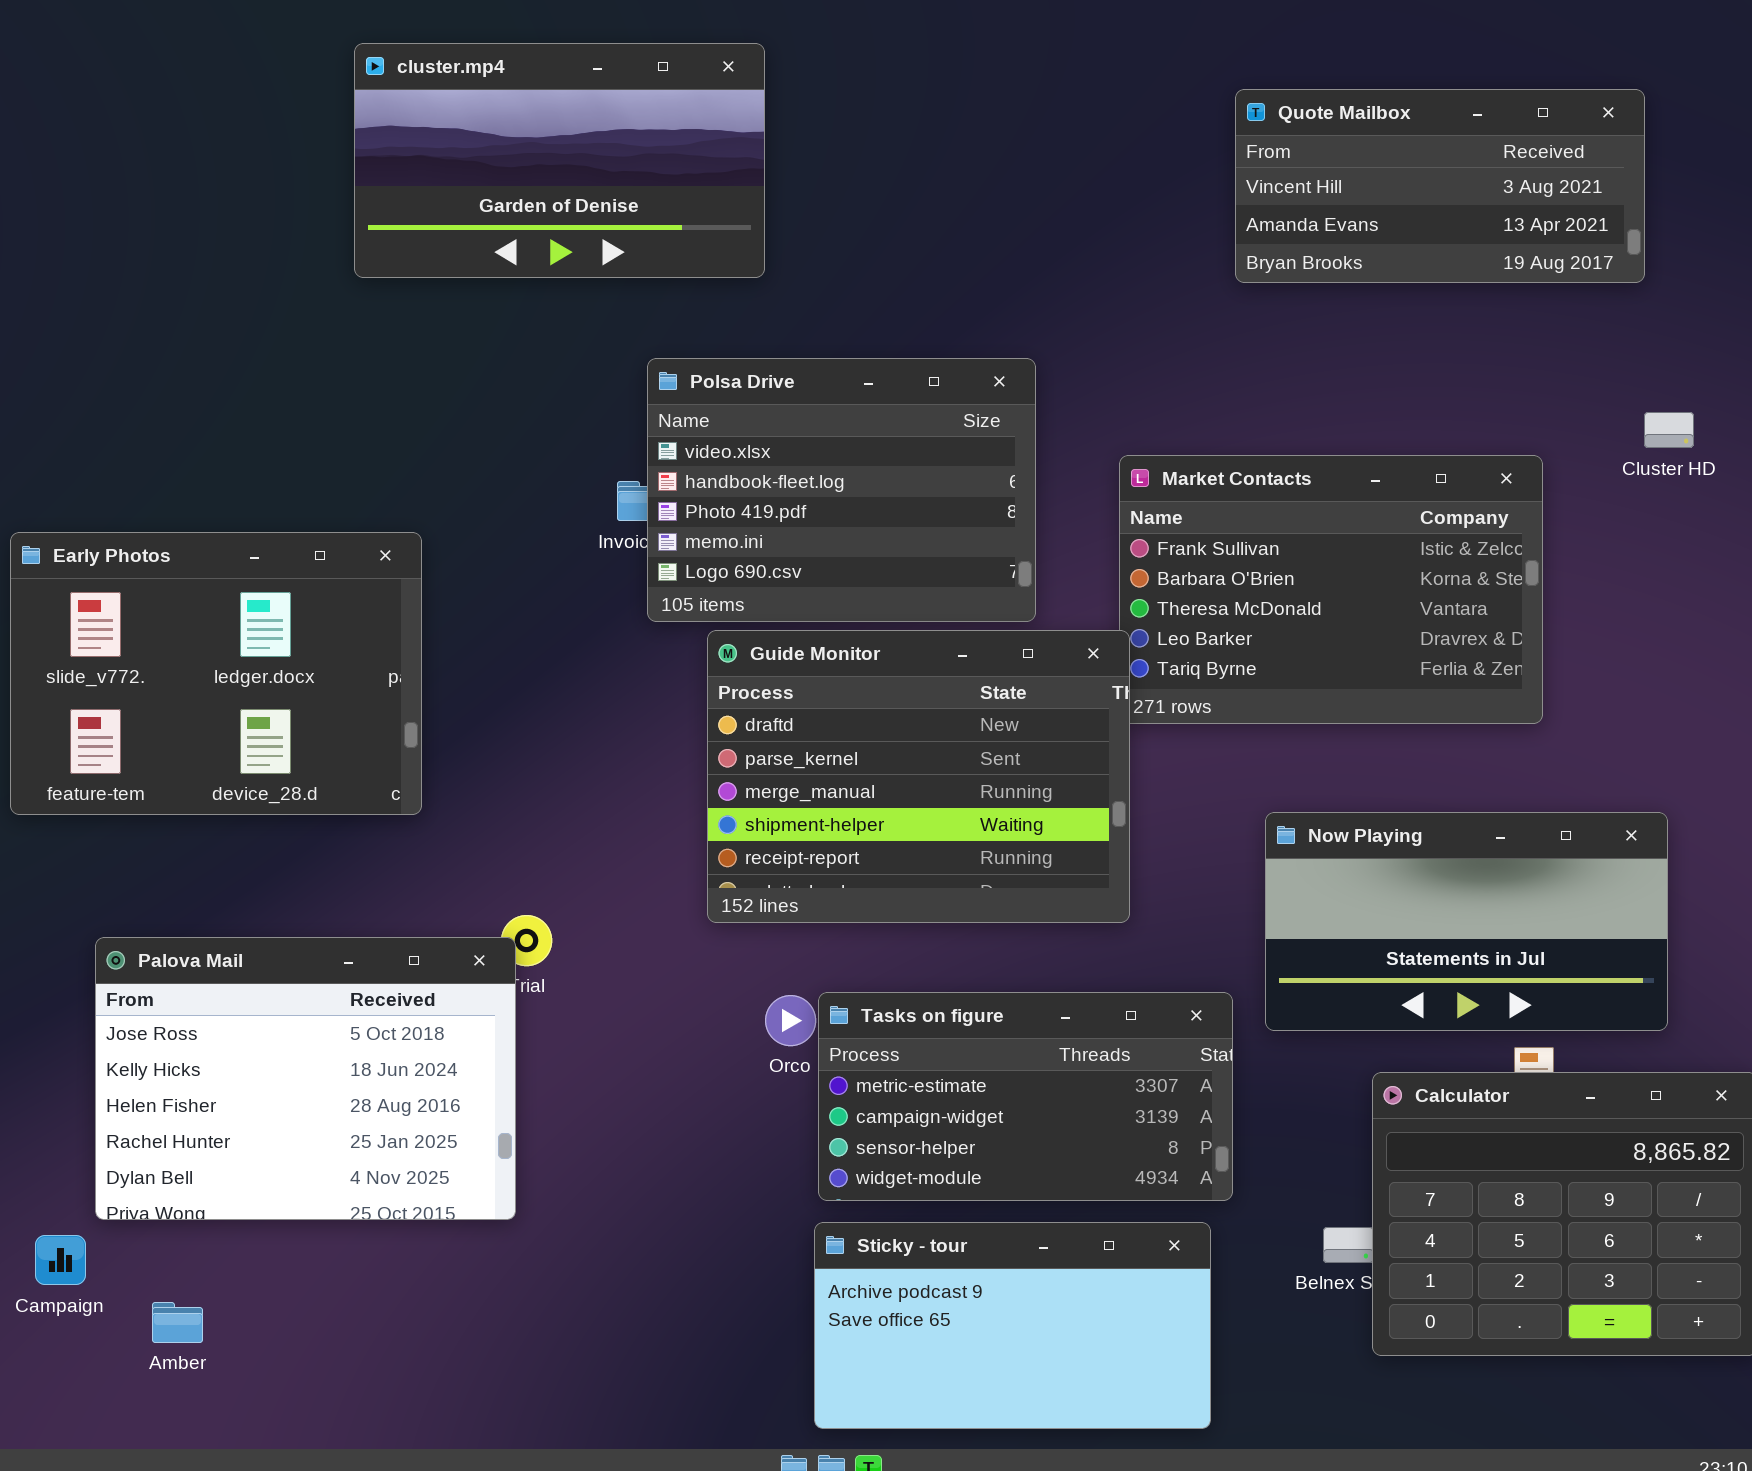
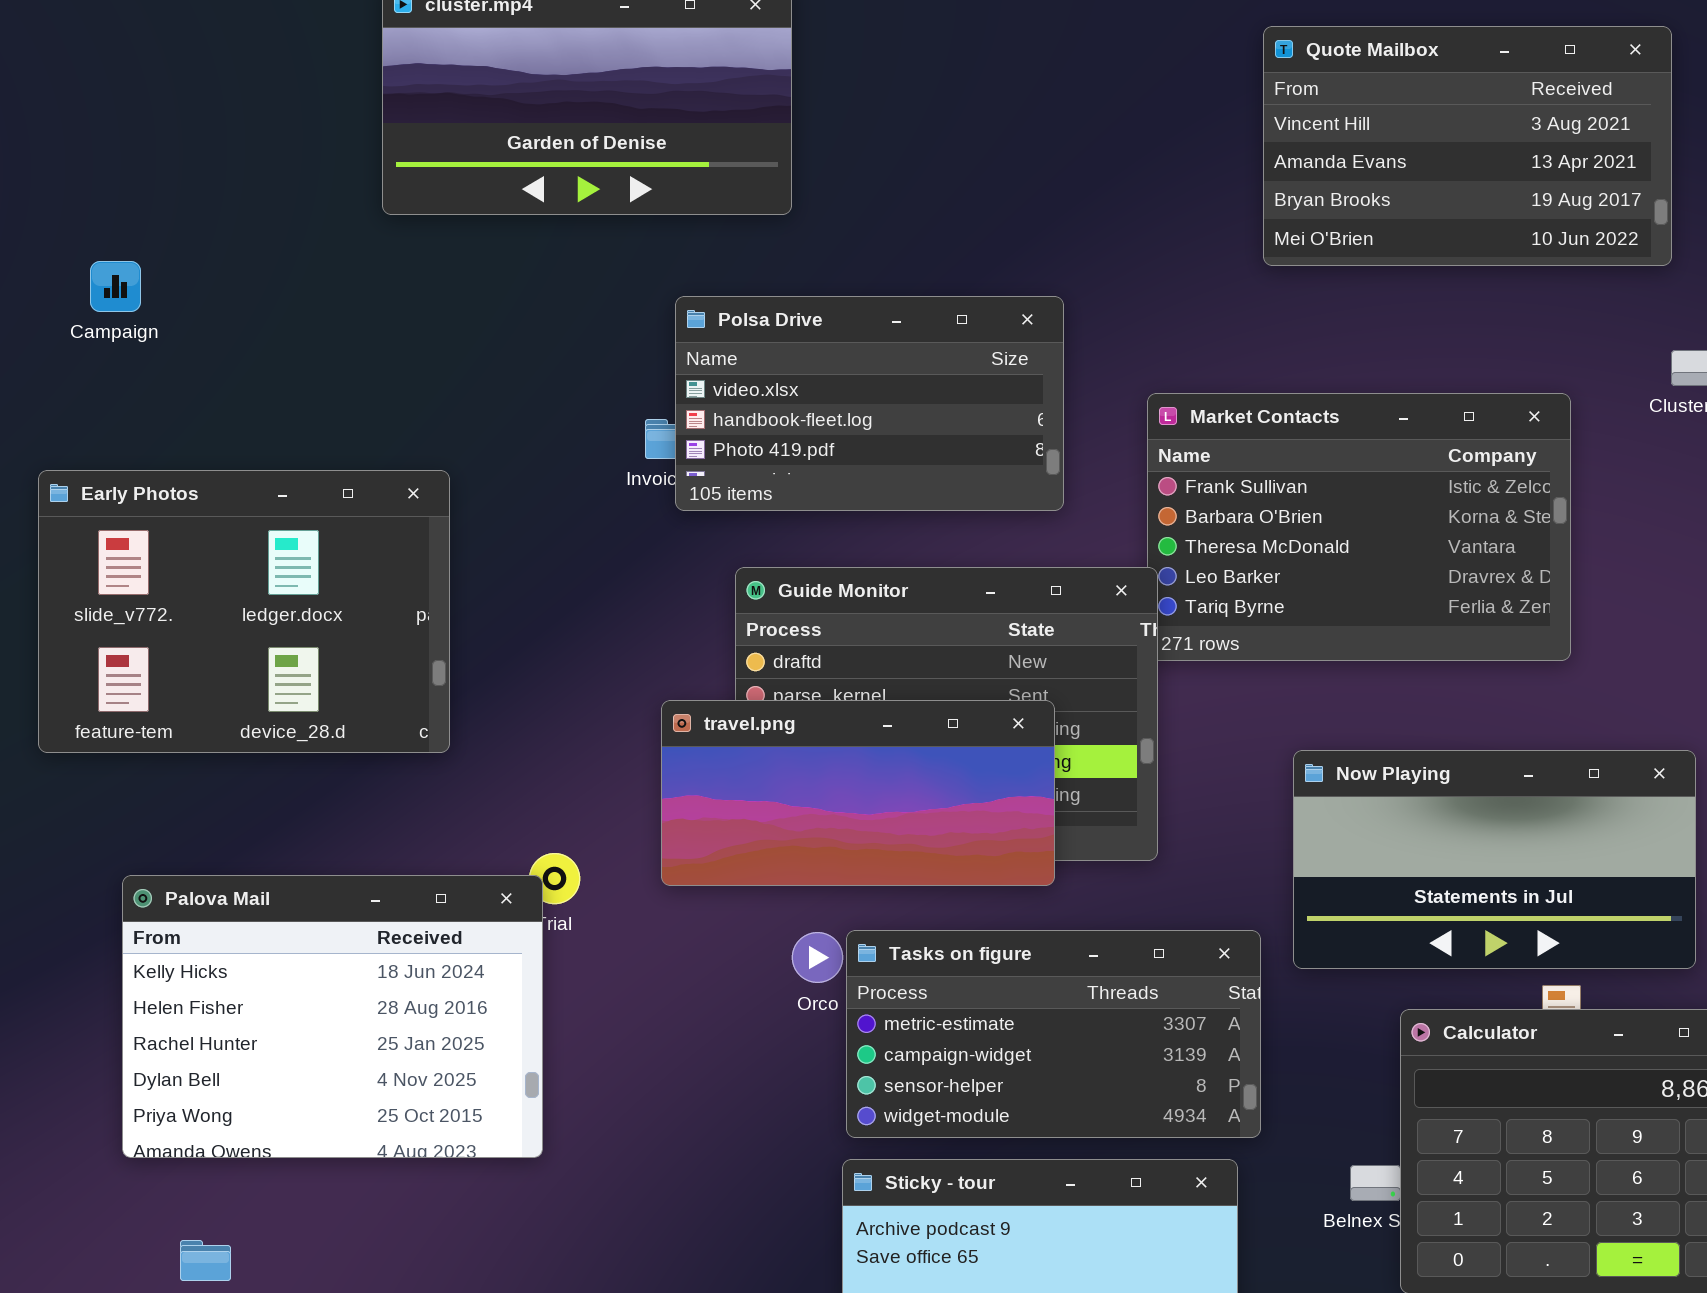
Quote Mailbox: [1235,89,1645,283] -> [1263,26,1672,266], resized
Polsa Drive: [647,358,1036,622] -> [675,296,1064,511], resized
travel.png: none -> [661,700,1055,886], opened
Palova Mail: [95,937,516,1220] -> [122,875,543,1158], scrolled down 1 row
Campaign: [35,1235,86,1285] -> [90,261,141,312], moved

